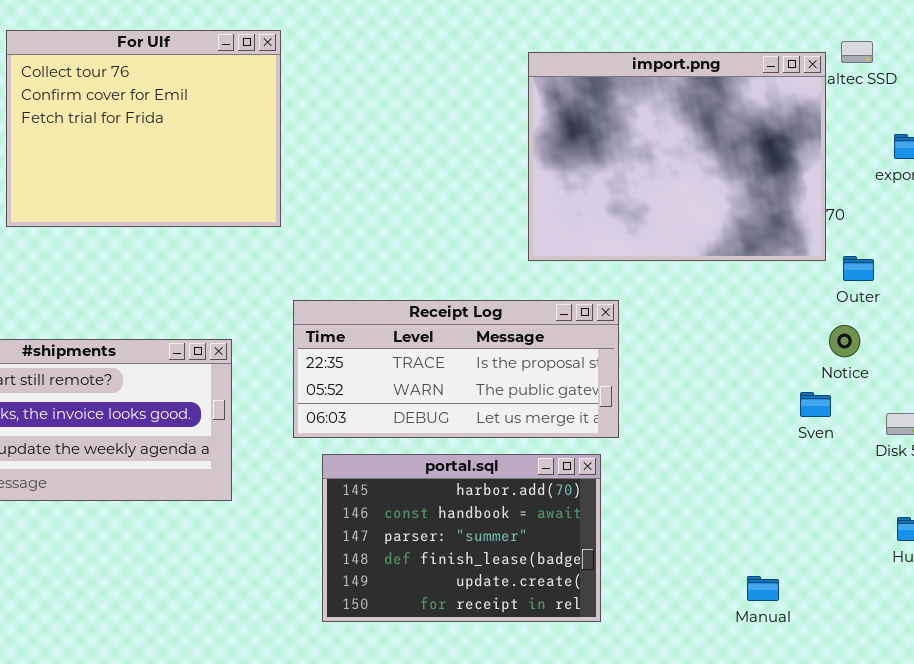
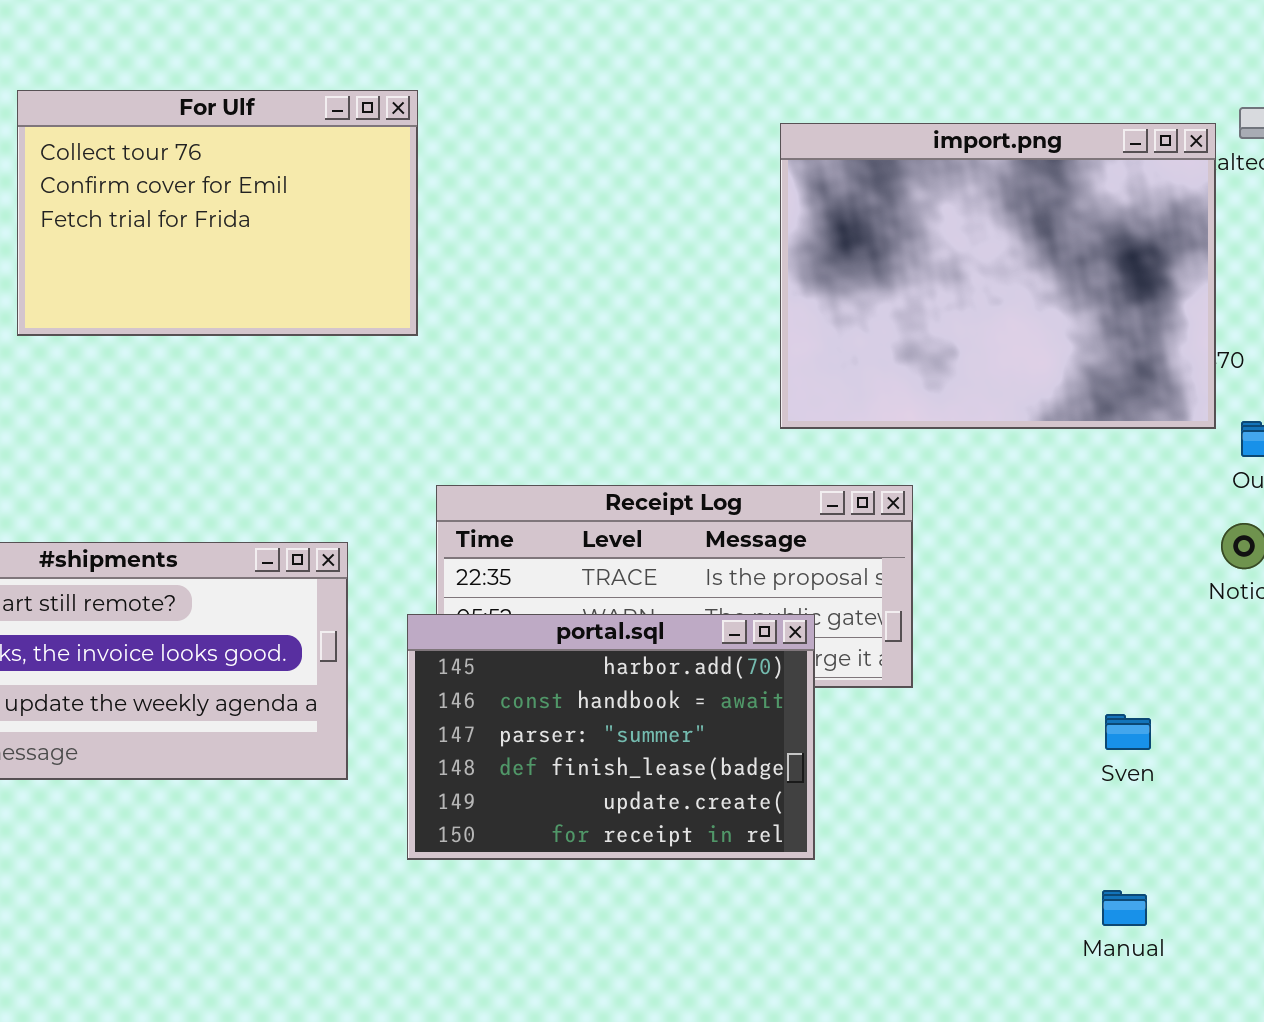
For Ulf: [6,30,281,227] -> [17,90,418,336], resized
Sven: [800,392,831,417] -> [1105,714,1151,750], moved
portal.sql: [322,454,601,622] -> [407,614,815,860], moved

